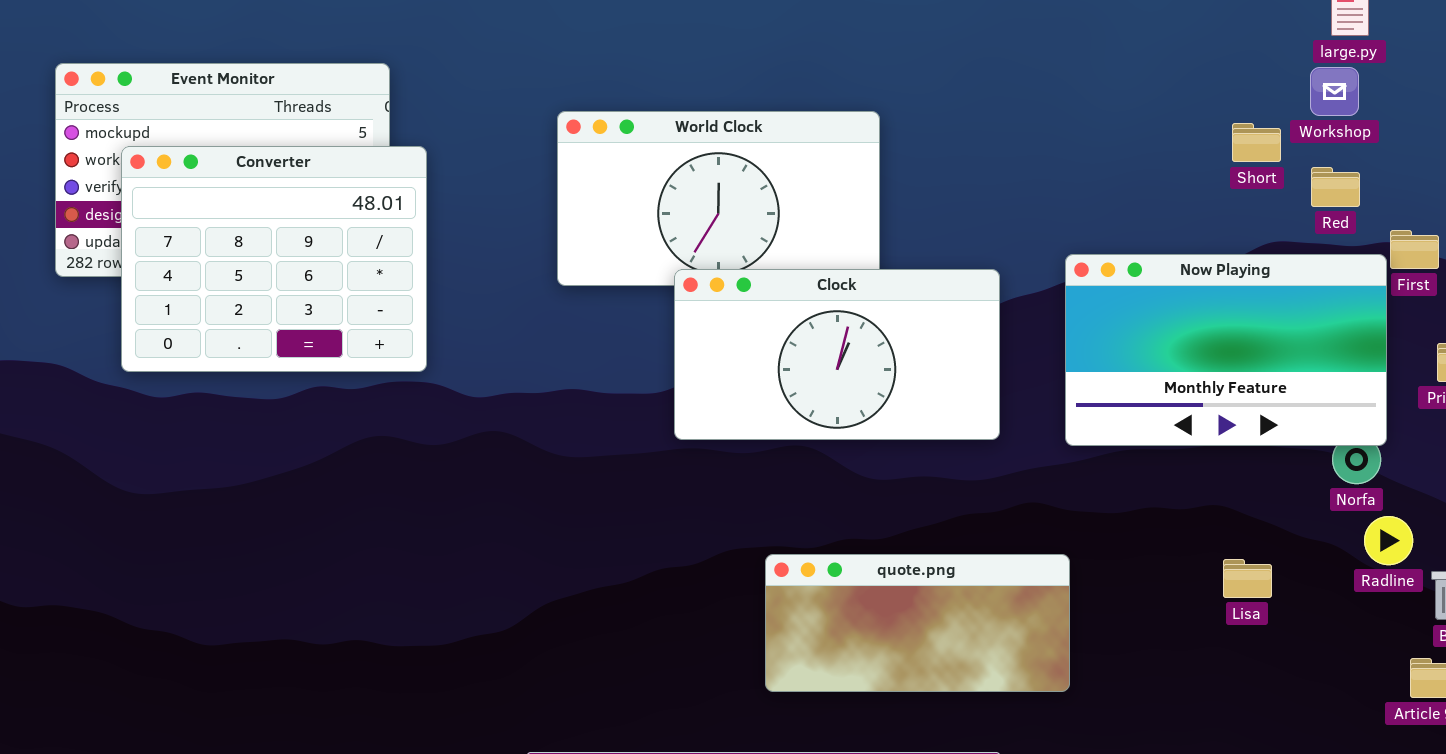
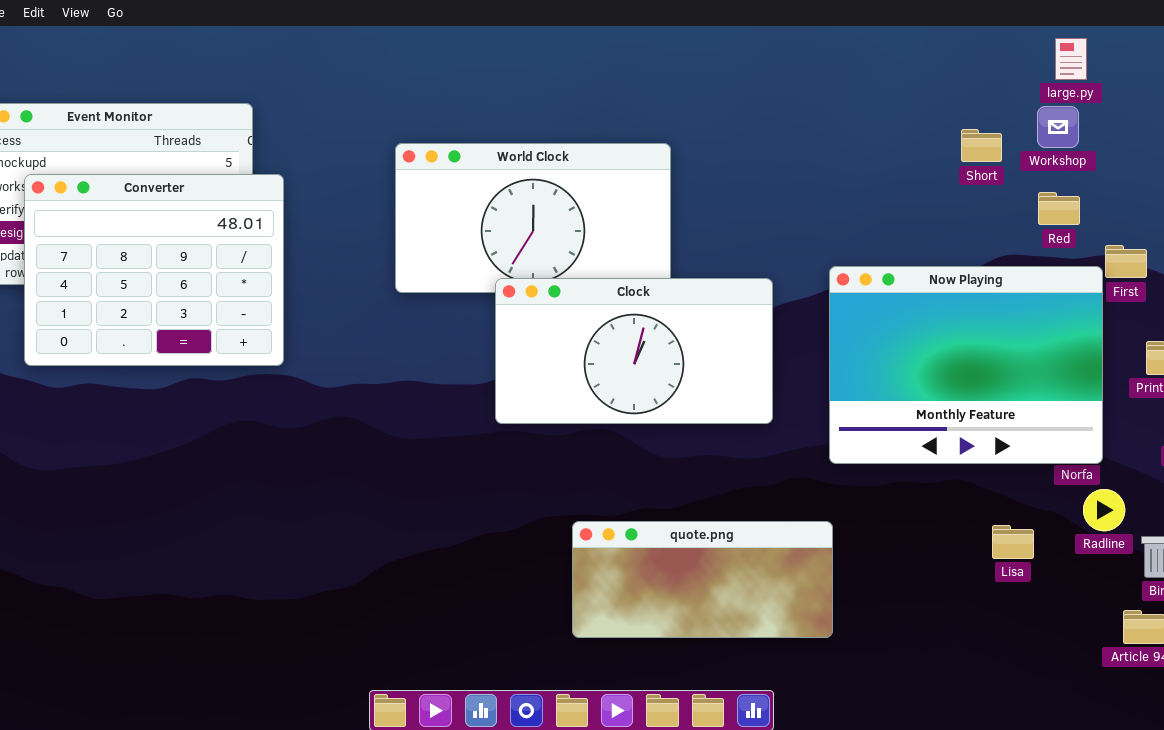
Short: [1232,123,1281,162] -> [961,129,1002,162], moved
Now Playing: [1065,254,1387,446] -> [829,266,1103,464], resized
Lisa: [1223,559,1272,598] -> [992,525,1034,559], moved

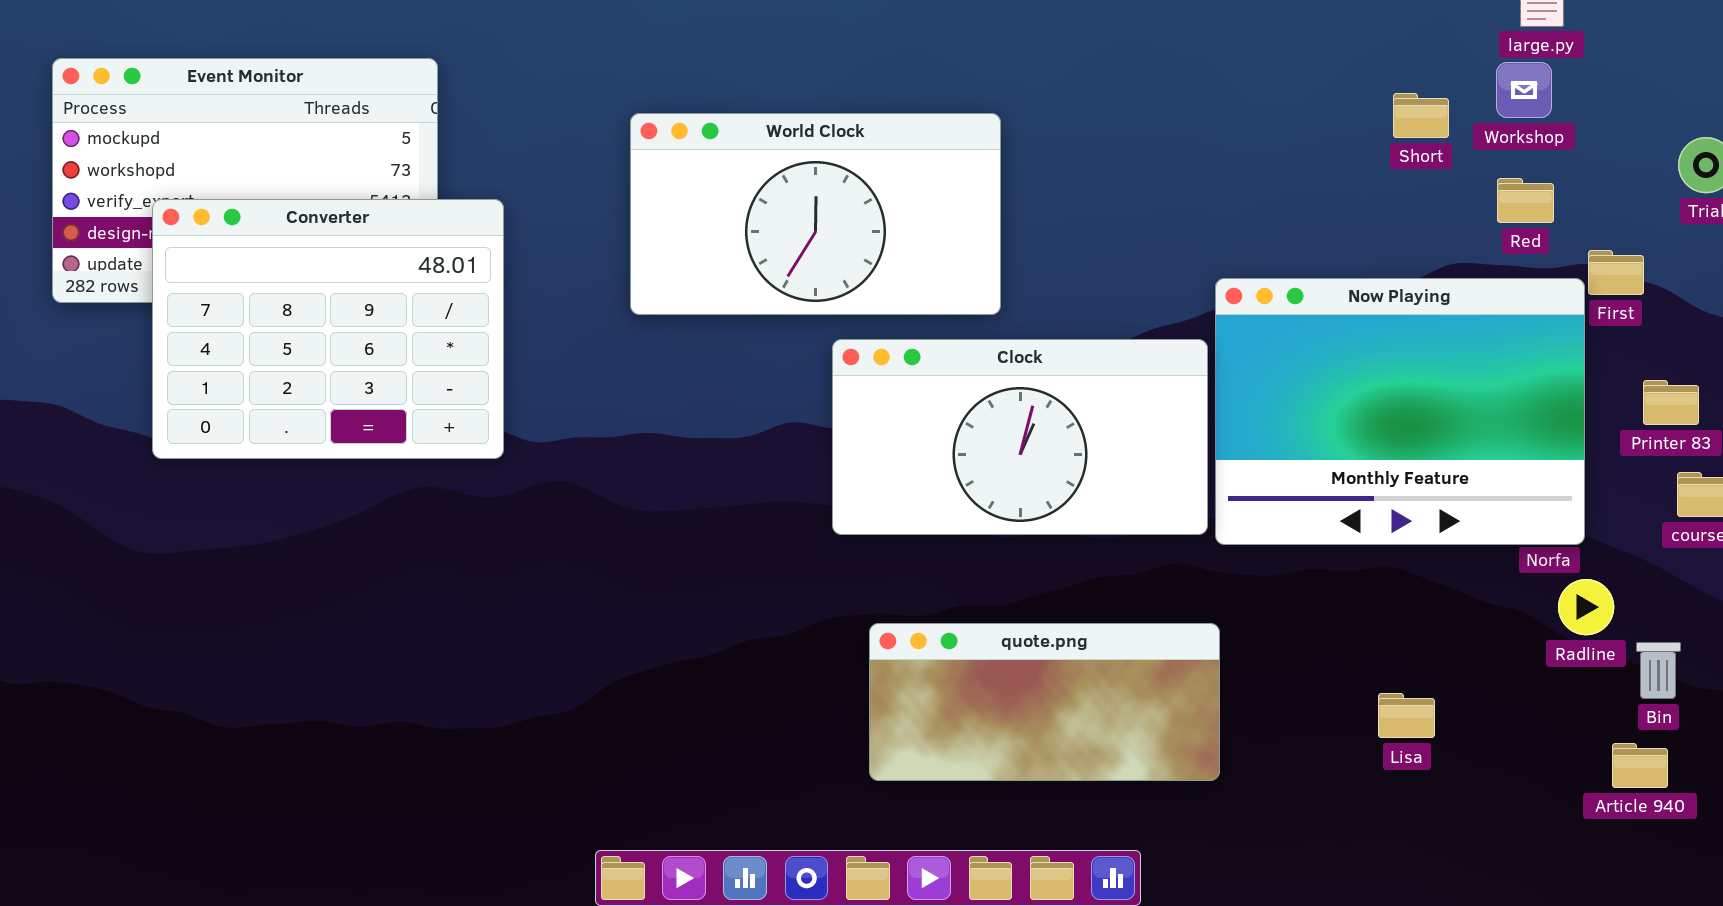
Converter: [24,174,284,366] -> [152,199,504,459], moved
Clock: [495,278,773,424] -> [832,339,1208,535], moved
Lisa: [992,525,1034,559] -> [1378,693,1435,738], moved

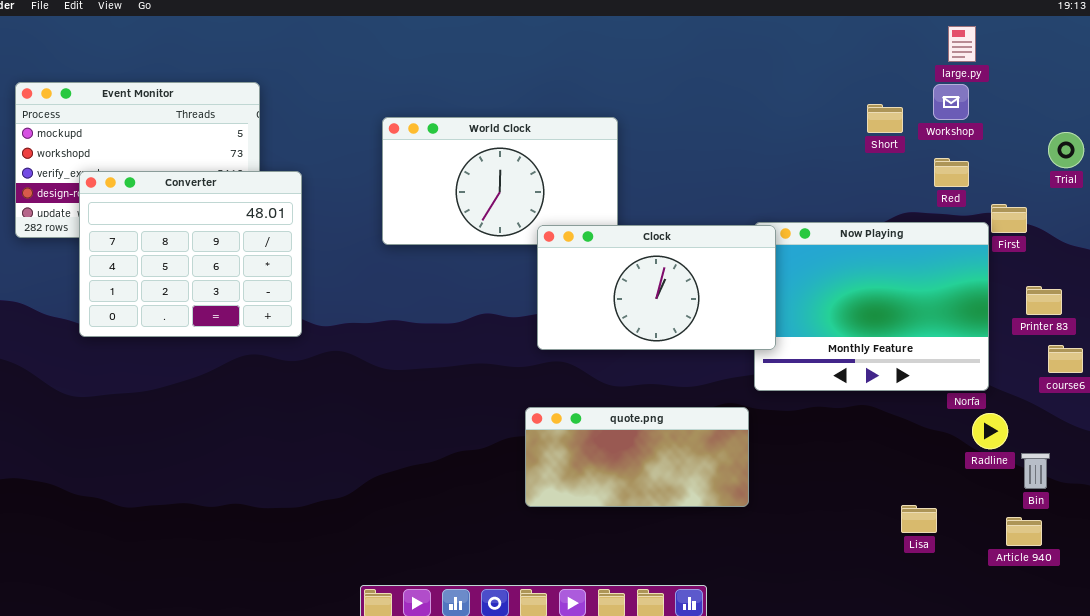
Clock: [832,339,1208,535] -> [537,225,776,350], moved
quote.png: [869,623,1220,781] -> [525,407,749,507], moved
Lisa: [1378,693,1435,738] -> [901,505,937,533], moved

